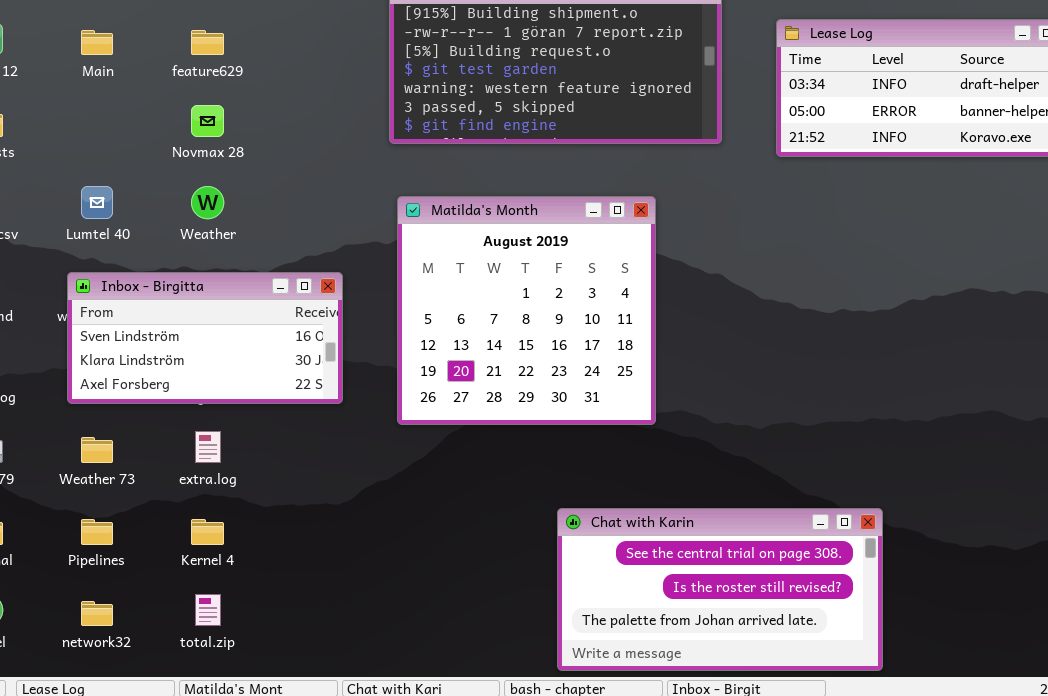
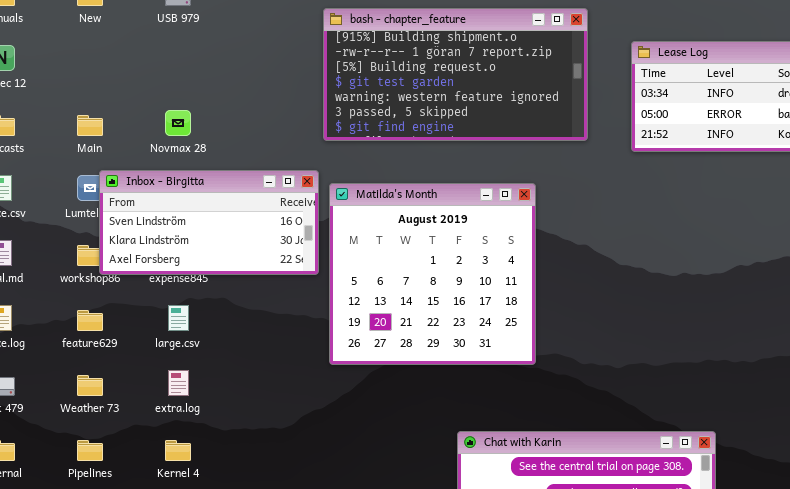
Main: [81,30,113,55] -> [77,115,103,136], moved
feature629: [191,30,224,55] -> [77,310,103,331], moved
Inbox - Birgitta: [67,272,343,404] -> [99,170,319,275], moved

